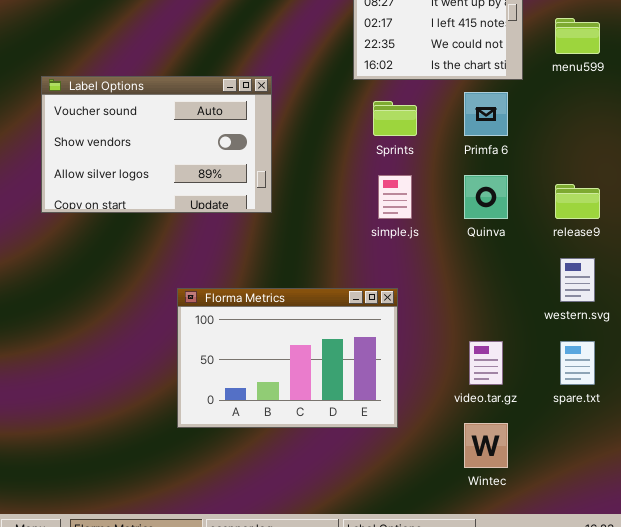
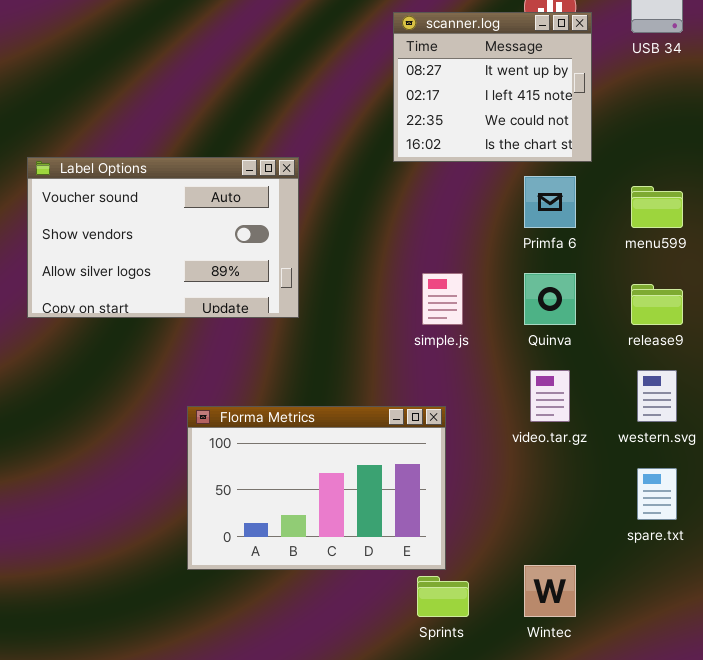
menu599: [555,18,600,54] -> [631,186,683,228], moved
Sprints: [373,101,417,136] -> [417,576,469,617], moved
video.tar.gz: [469,341,503,385] -> [530,370,570,422], moved

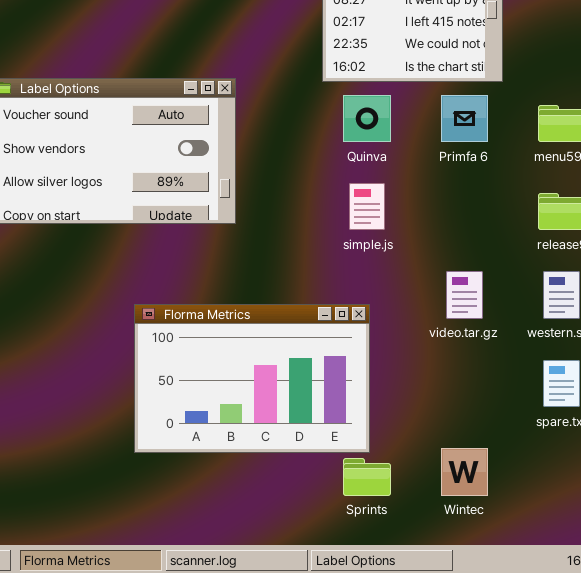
Quinva: [524,273,576,325] -> [343,95,391,142], moved

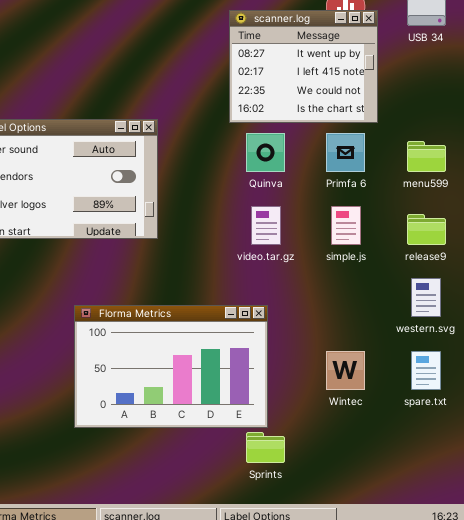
simple.js: [349,183,385,230] -> [331,206,361,245], moved
video.tar.gz: [446,271,483,319] -> [251,206,281,245], moved
Wintec: [441,448,488,496] -> [326,351,365,390], moved

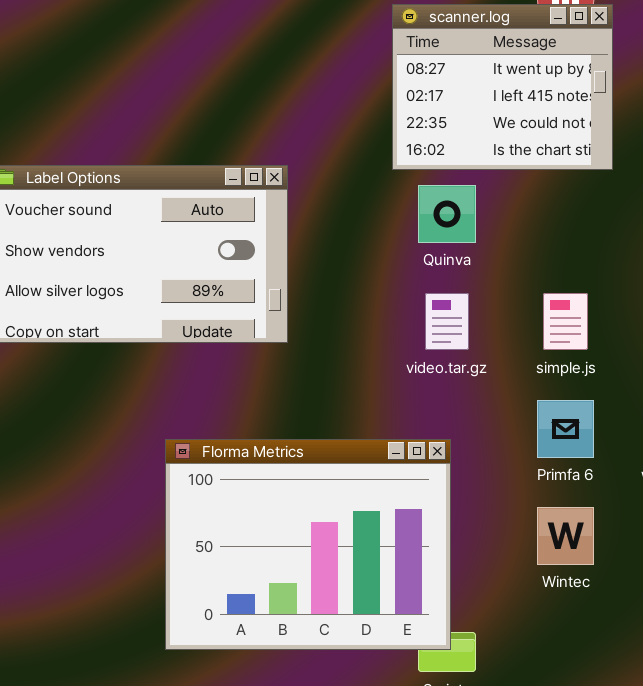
Primfa 6: [326,133,365,172] -> [537,400,594,458], moved
Florma Metrics: [74,305,268,428] -> [165,439,451,650], resized

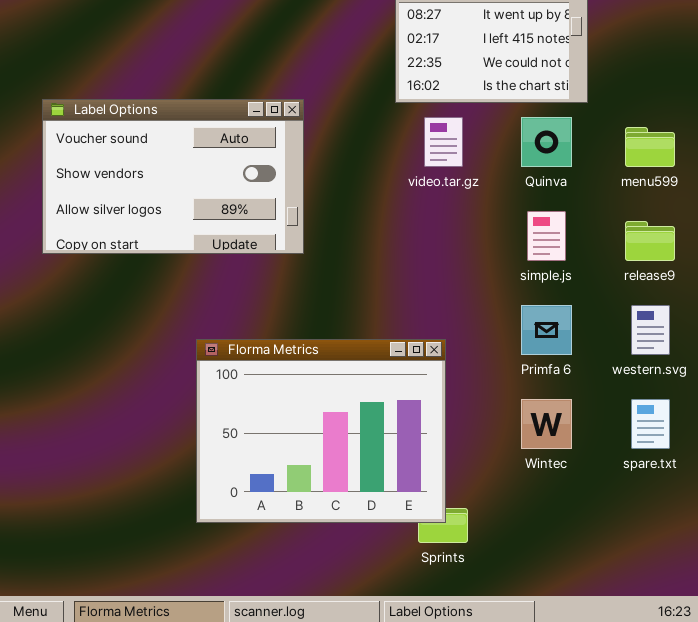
Quinva: [418,185,476,243] -> [521,117,572,167], moved
video.tar.gz: [425,293,469,350] -> [424,117,463,167], moved

